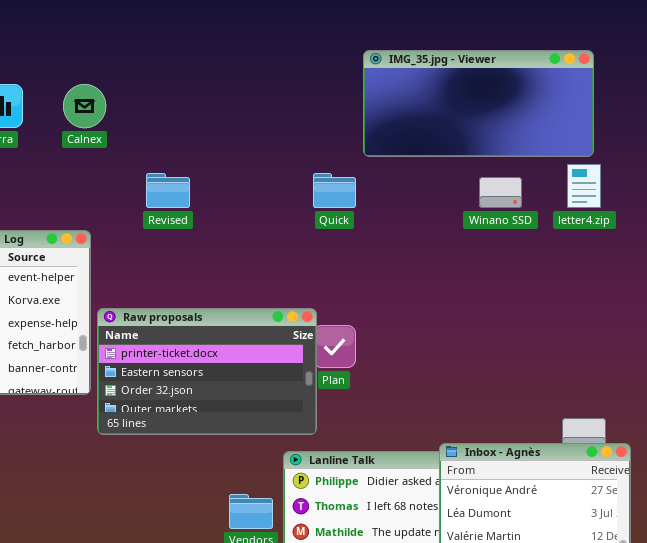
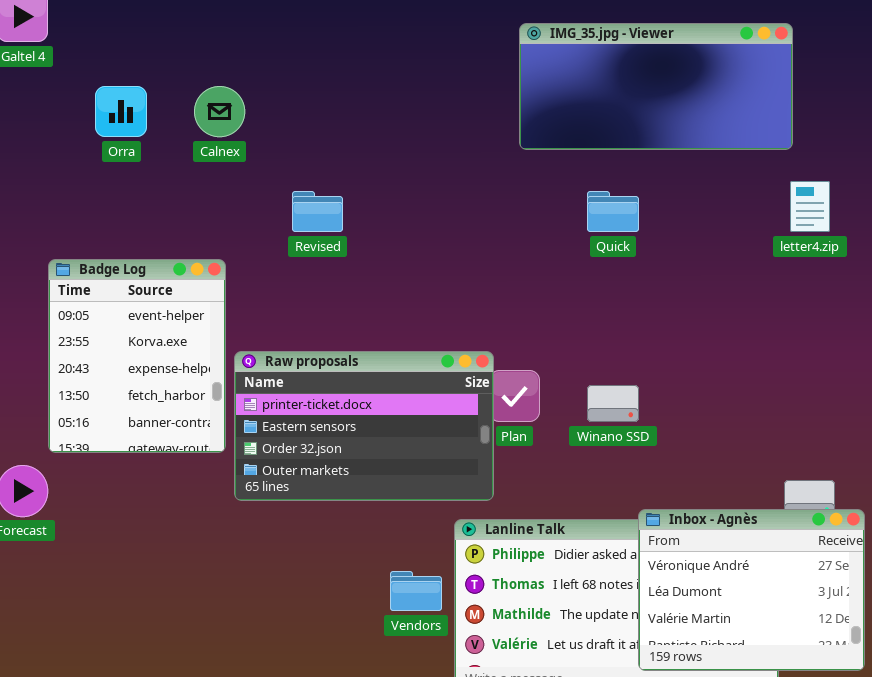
IMG_35.jpg - Viewer: [363,50,594,157] -> [519,23,793,150], moved
Quick: [313,173,356,208] -> [587,191,639,232], moved
Winano SSD: [479,177,522,208] -> [587,385,639,422], moved

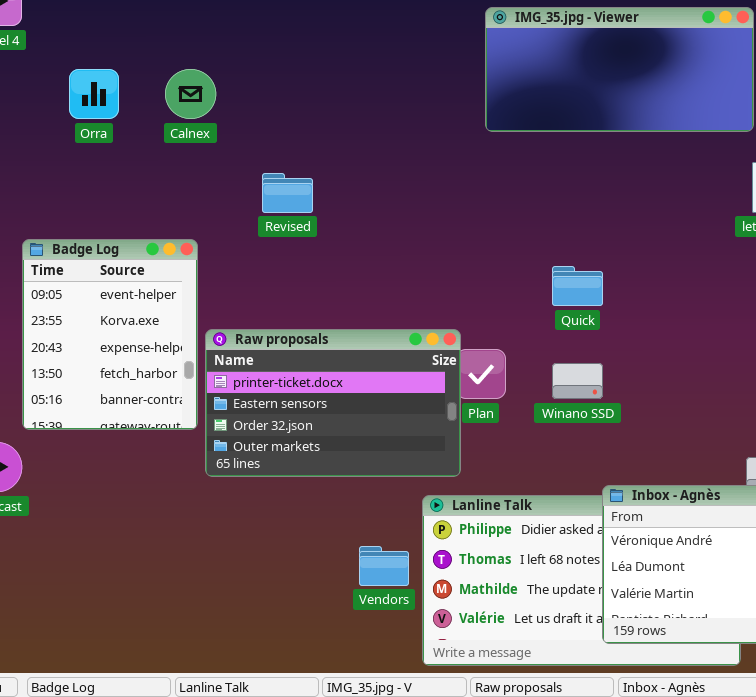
Quick: [587,191,639,232] -> [552,266,603,306], moved

